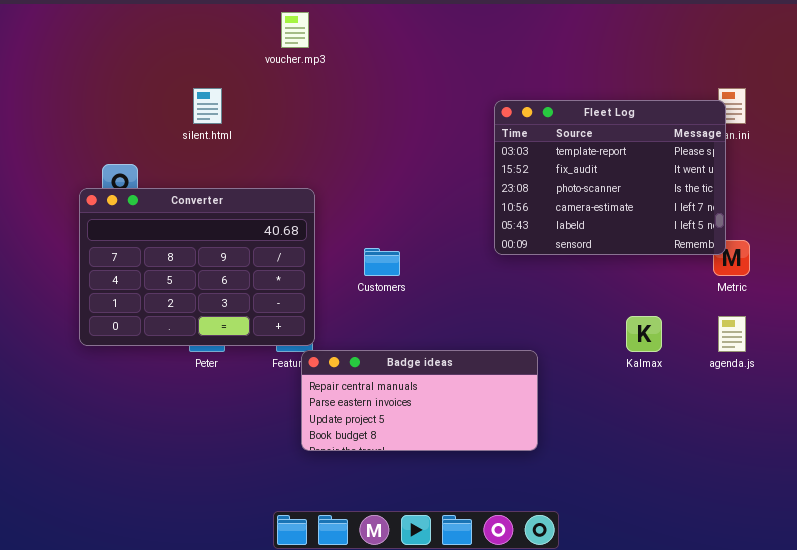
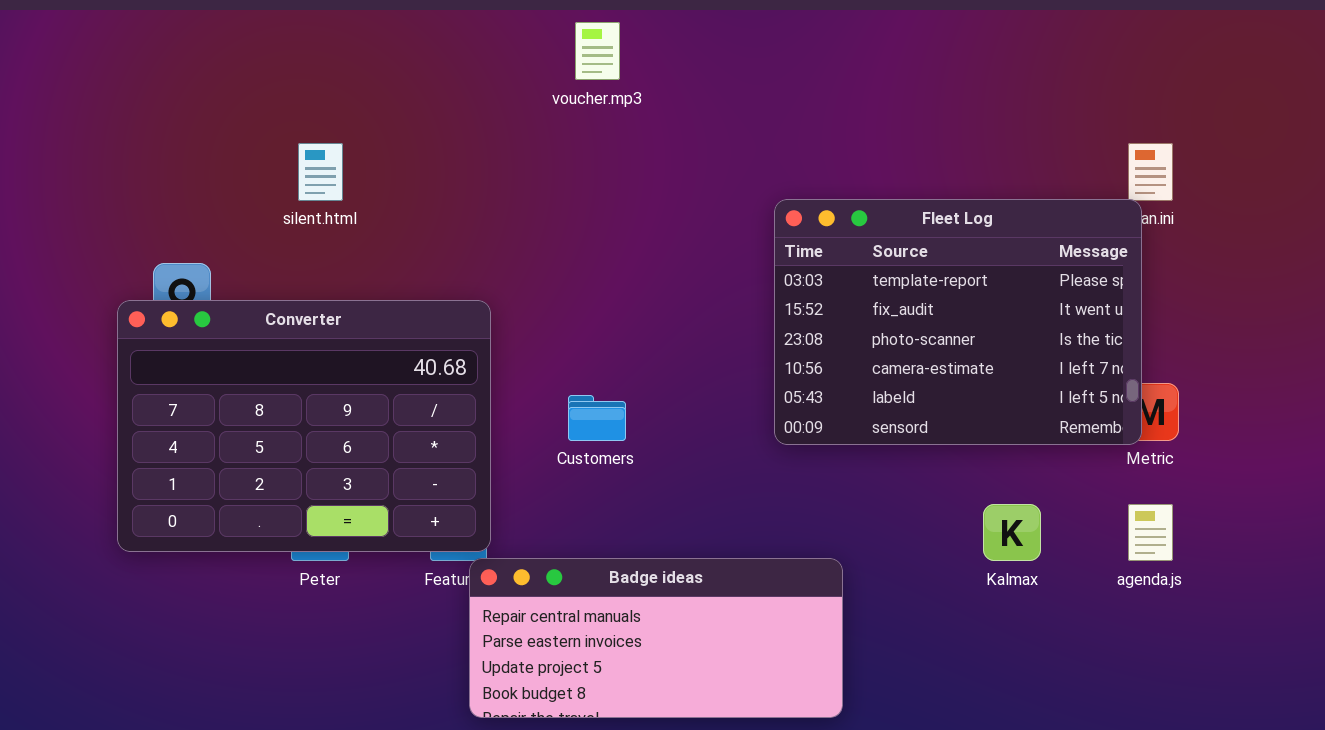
voucher.mp3: [281,12,309,48] -> [575,22,620,80], moved
Fleet Log: [494,100,726,255] -> [774,199,1142,445], moved

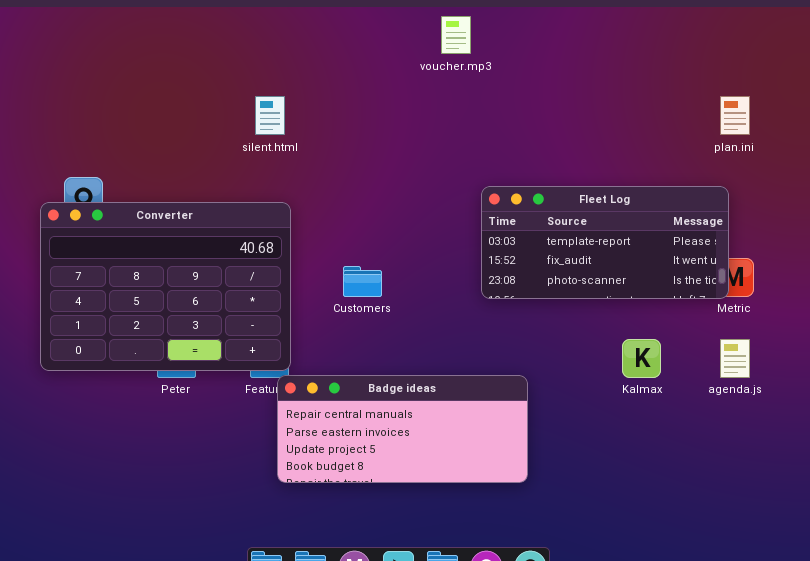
voucher.mp3: [575,22,620,80] -> [441,16,471,54], moved
silent.html: [298,143,343,201] -> [255,96,285,135], moved
Fleet Log: [774,199,1142,445] -> [481,186,729,299], resized

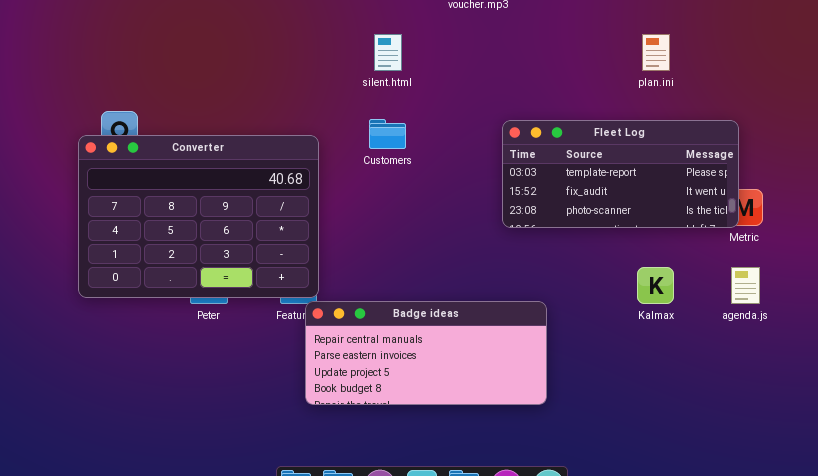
silent.html: [255,96,285,135] -> [374,34,402,71], moved
plan.ini: [720,96,750,135] -> [642,34,670,71], moved
Customers: [343,266,382,297] -> [369,119,406,149], moved

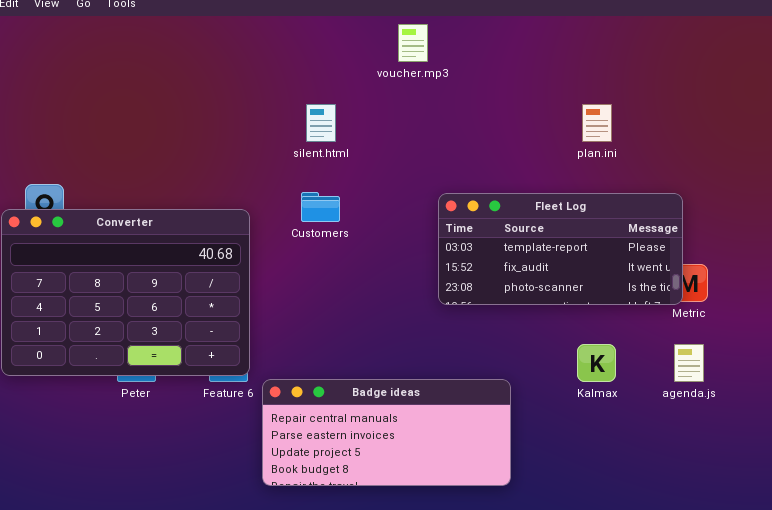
Badge ideas: [305,301,547,405] -> [262,379,511,486], moved

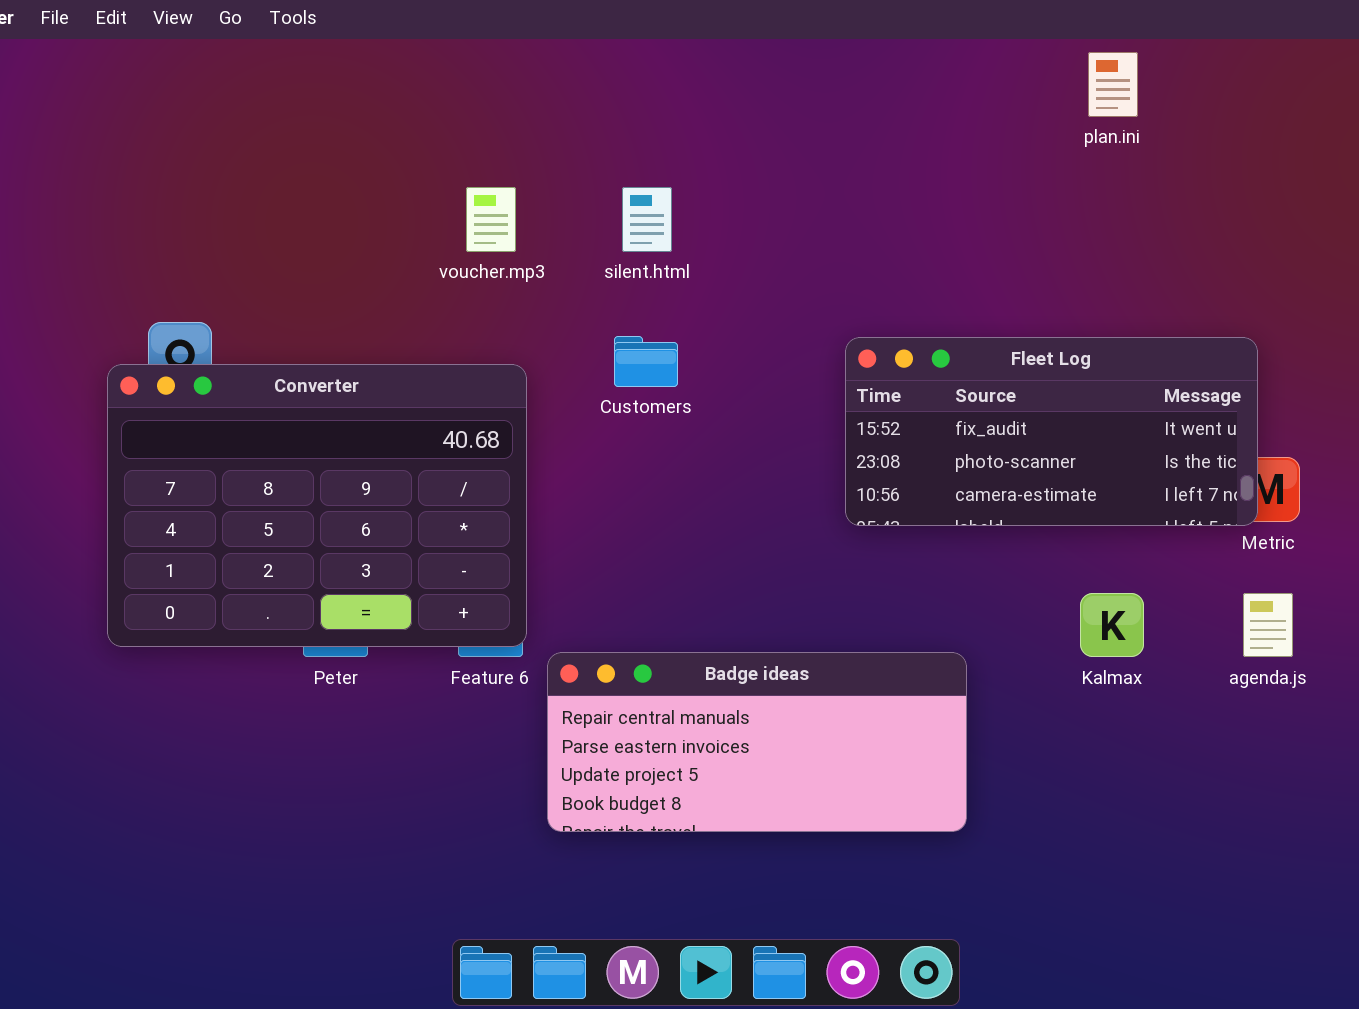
voucher.mp3: [398,24,428,62] -> [466,187,516,252], moved
plan.ini: [582,104,612,142] -> [1088,52,1138,117], moved
Fleet Log: [438,193,683,305] -> [845,337,1258,526], scrolled down 1 row

